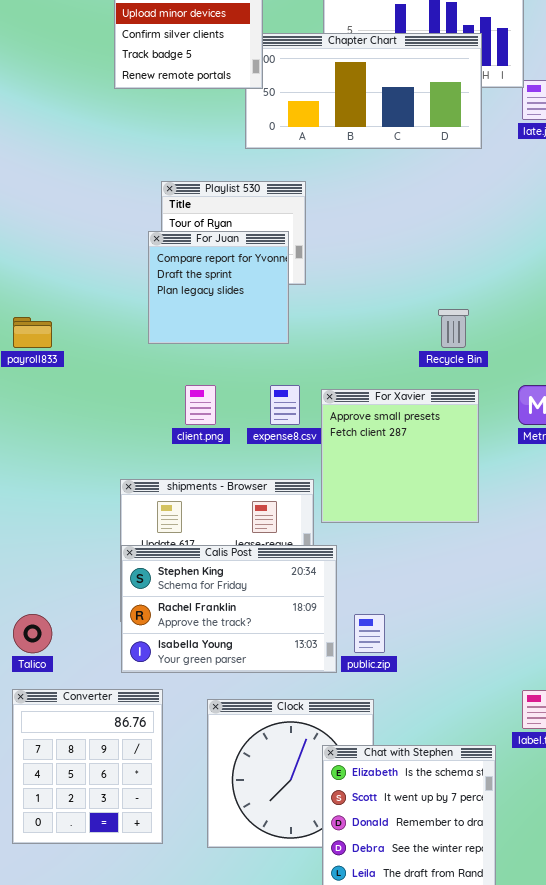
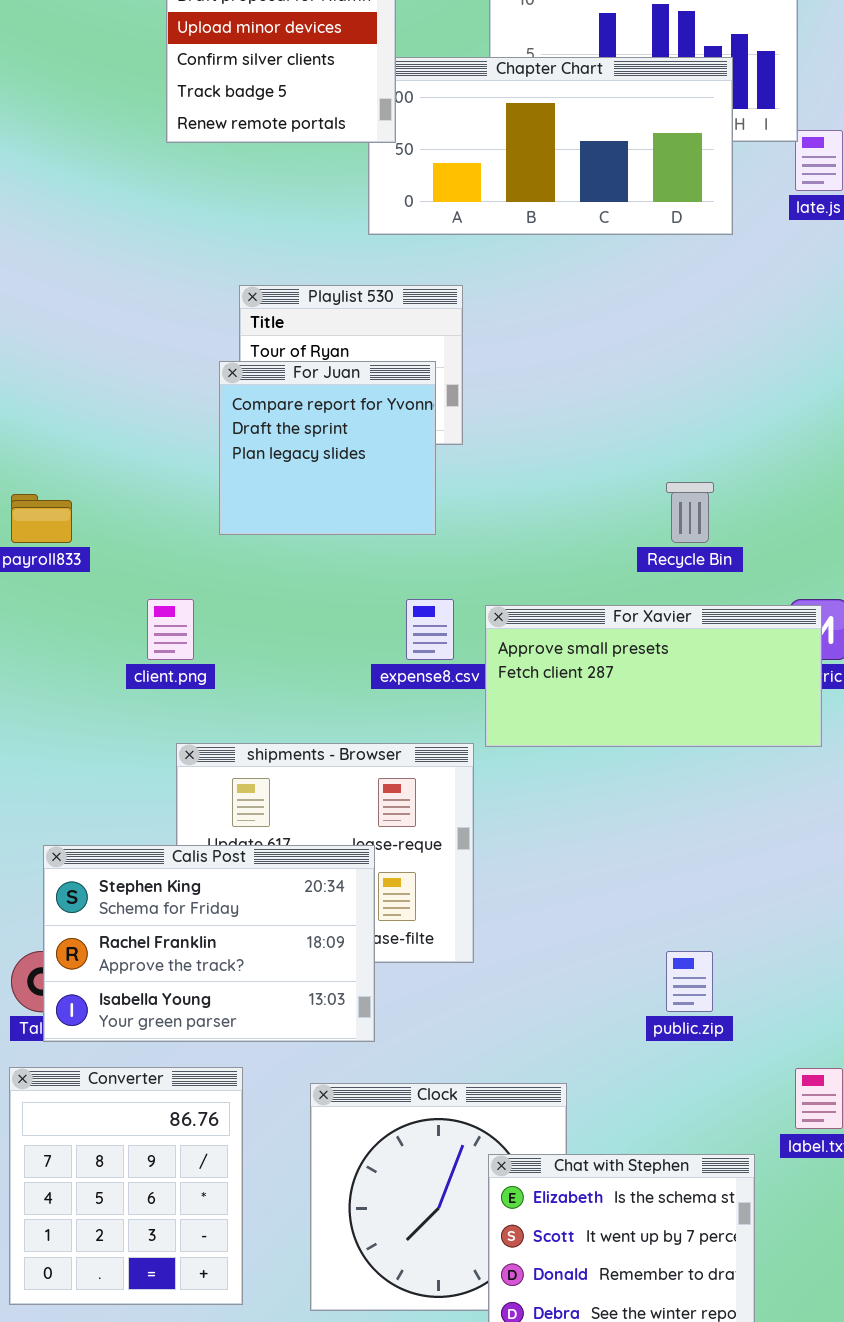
client.png: [185,385,216,425] -> [147,599,194,660], moved
For Xavier: [321,389,479,523] -> [485,605,822,747], resized
Calis Post: [121,545,337,673] -> [43,845,375,1042], moved
public.zip: [354,614,385,653] -> [666,951,713,1012], moved

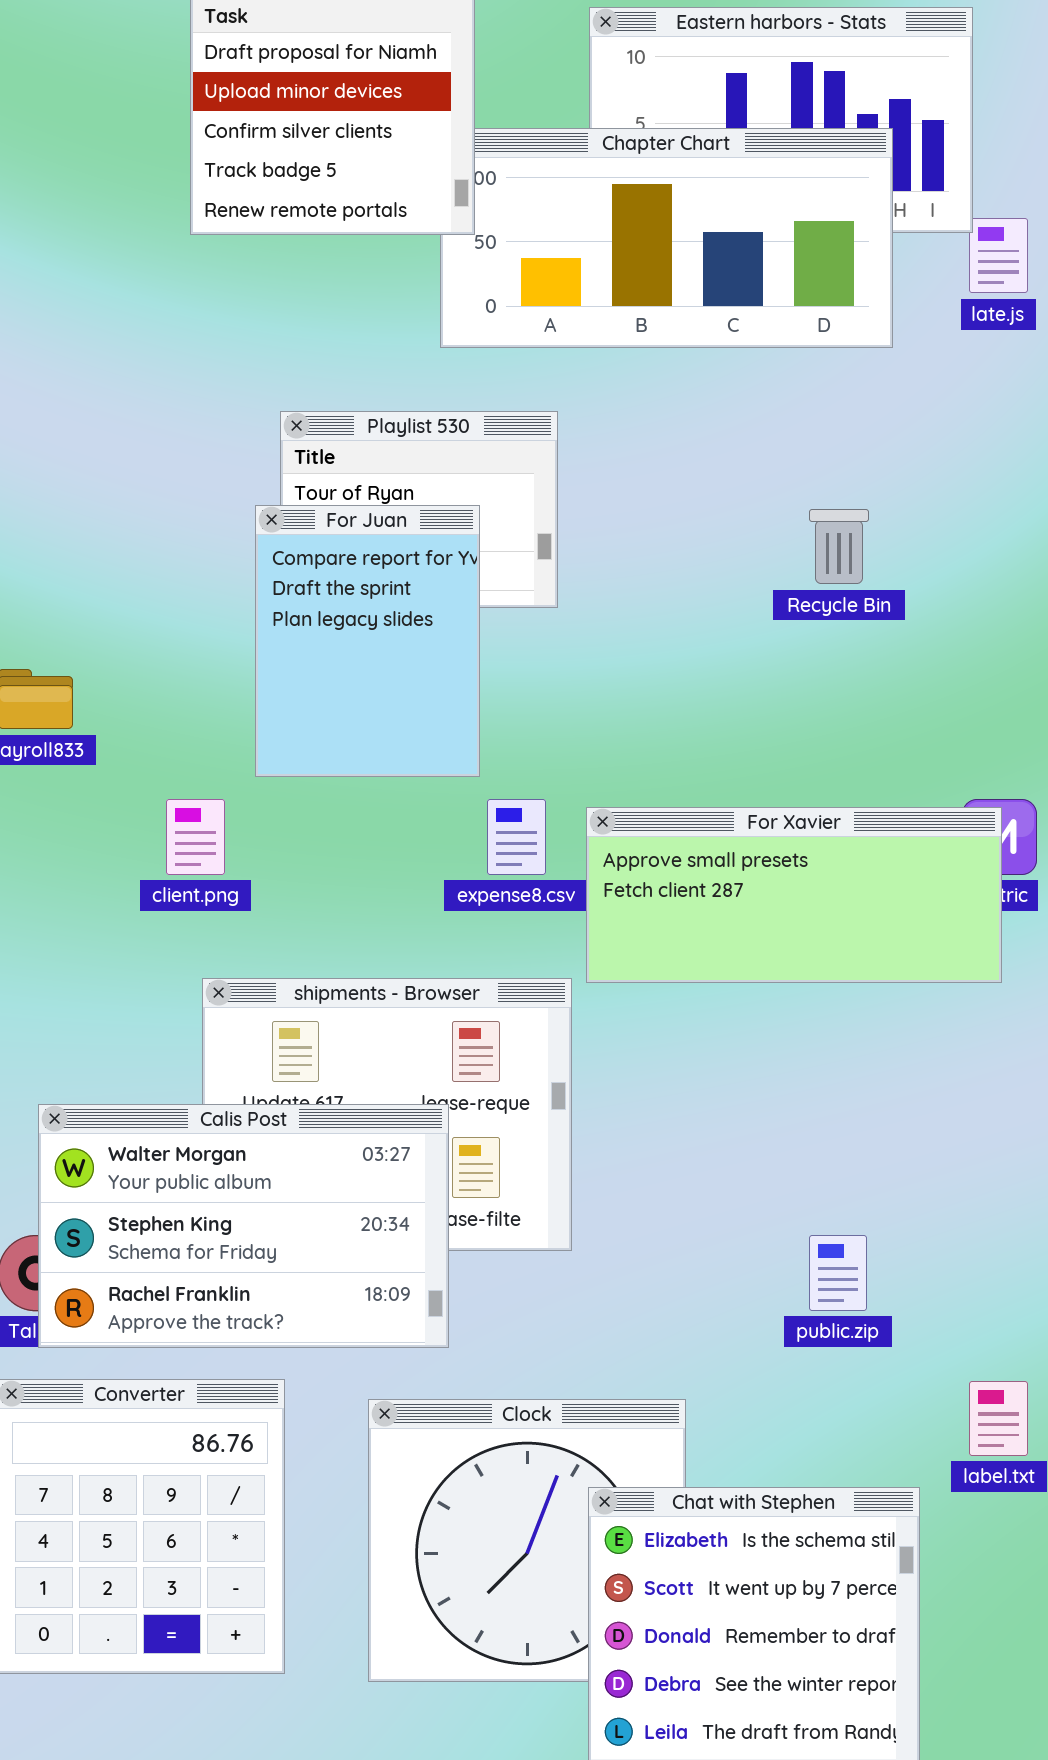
For Juan: [219,361,436,535] -> [255,505,480,777], resized
Recycle Bin: [666,482,714,543] -> [809,509,869,584], moved
Calis Post: [43,845,375,1042] -> [38,1104,449,1348], scrolled up 1 row

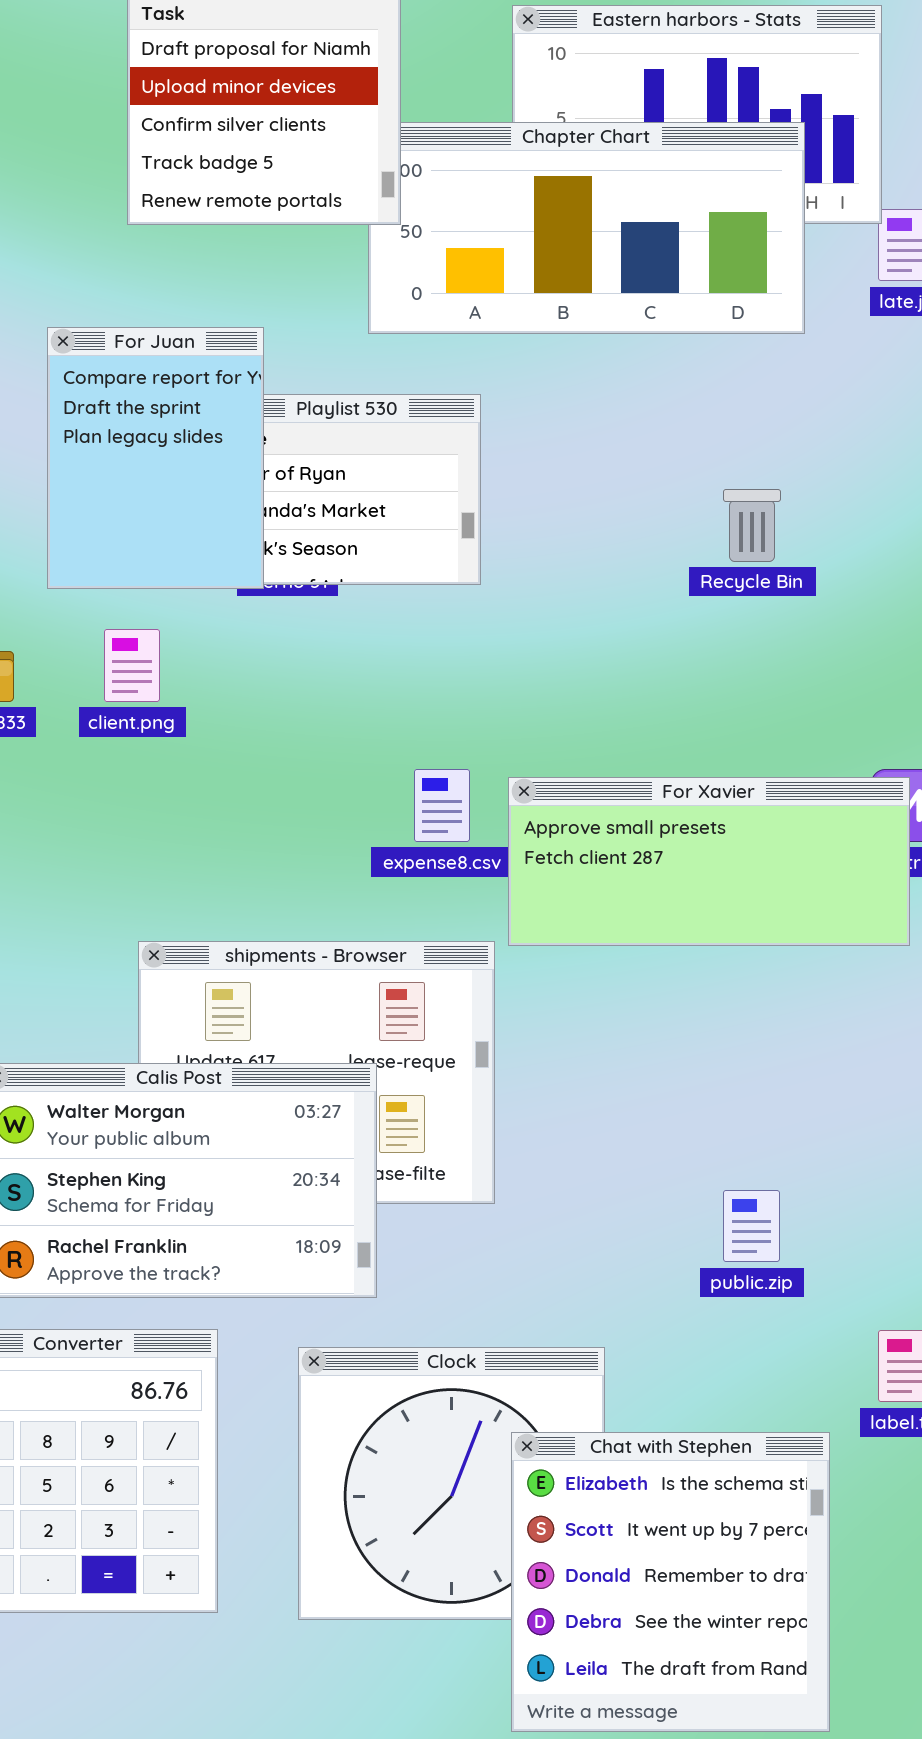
For Juan: [255,505,480,777] -> [47,327,264,589], moved
client.png: [166,799,225,875] -> [104,629,160,702], moved

